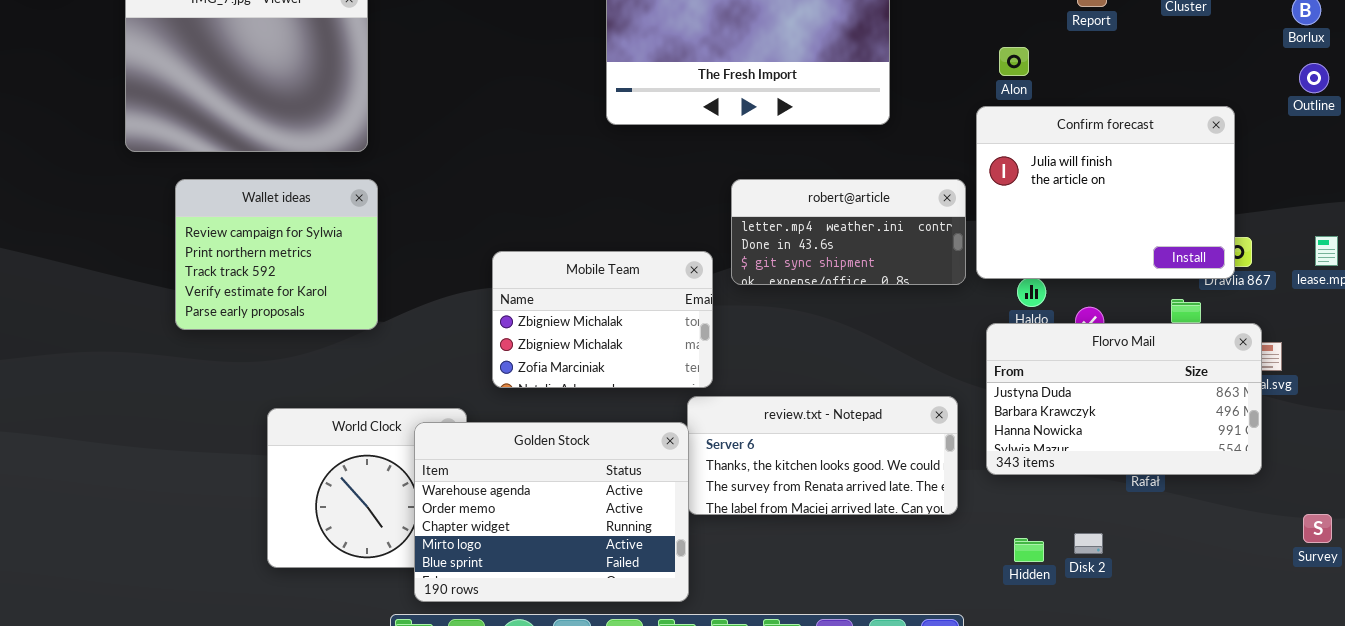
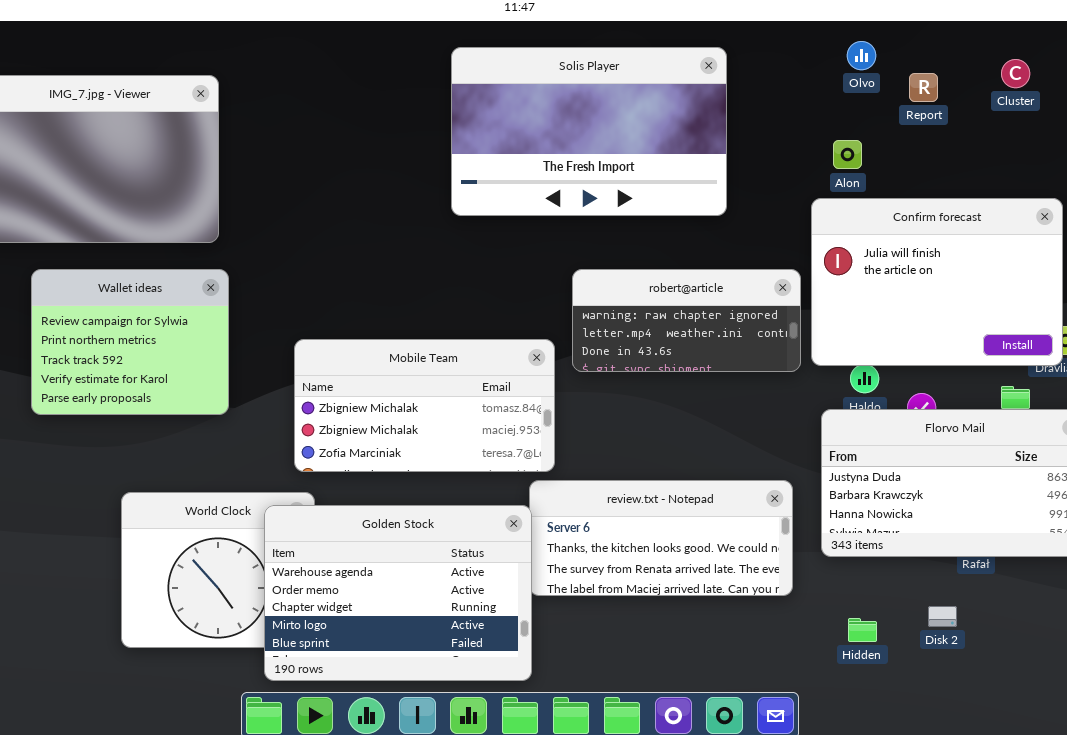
robert@article: [731,179,966,285] -> [572,269,801,372], scrolled up 1 row
Mobile Team: [492,251,713,388] -> [294,339,555,472], resized
Disk 2: [1074,533,1103,554] -> [928,606,957,627], moved

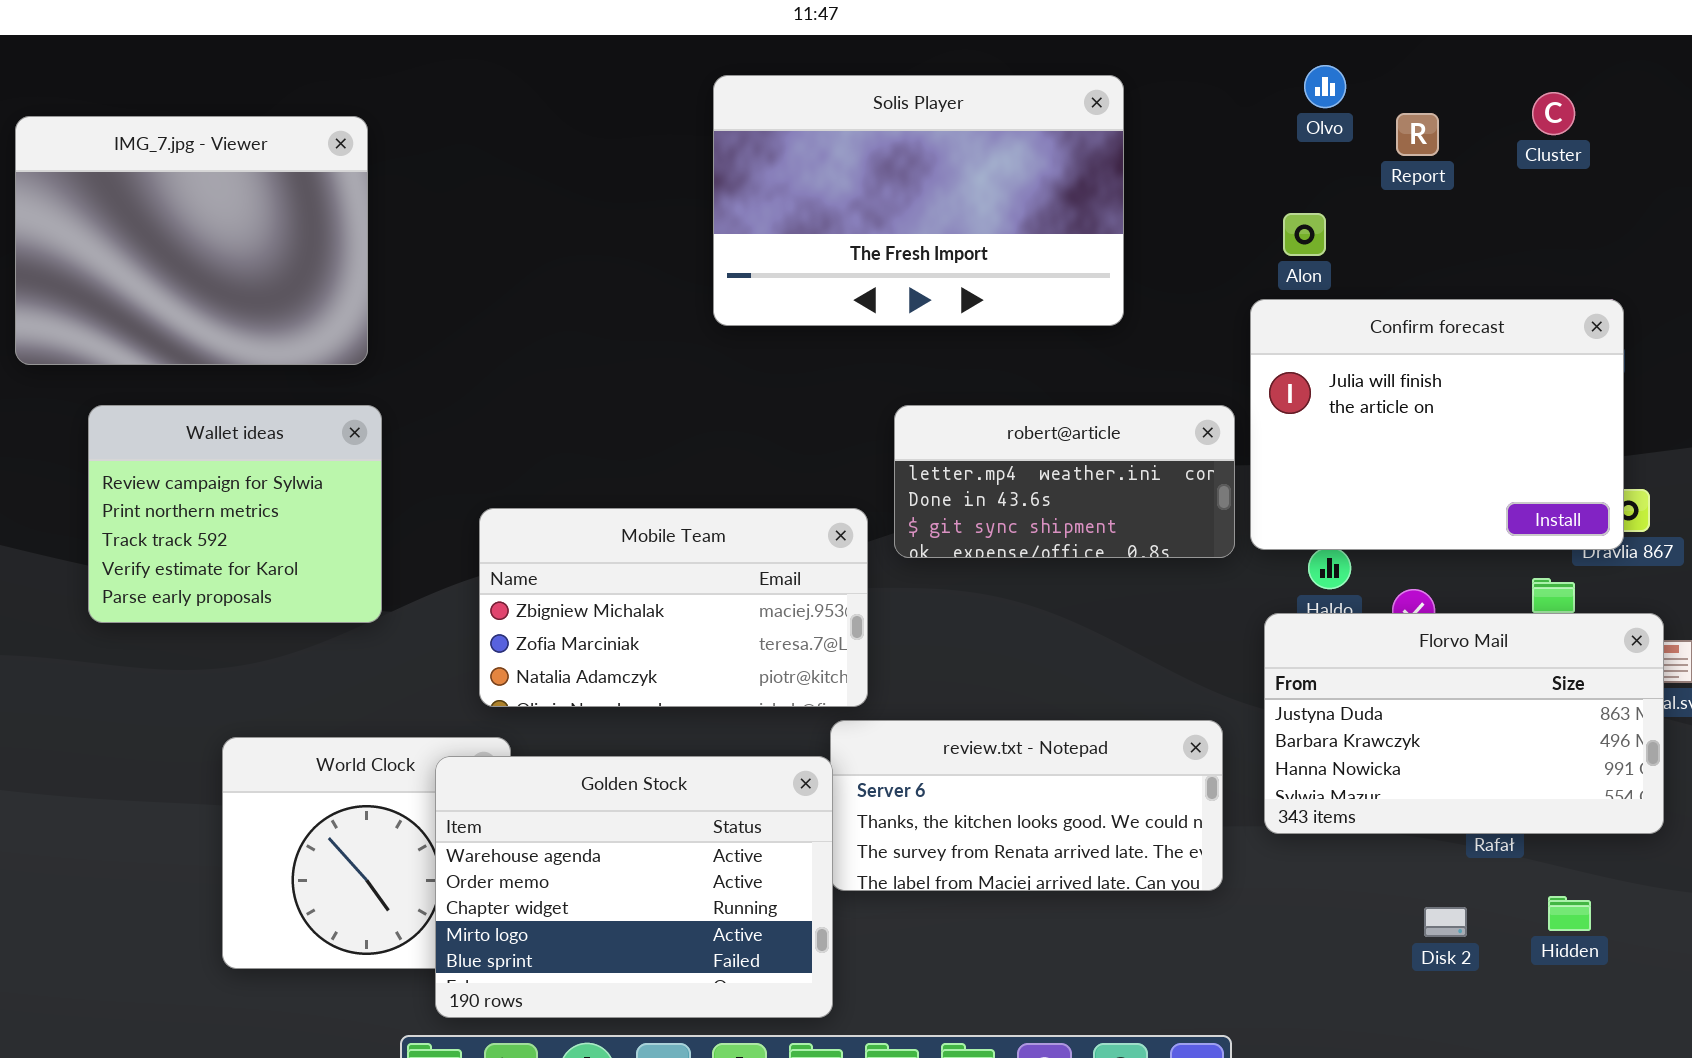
robert@article: [572,269,801,372] -> [894,405,1235,558], scrolled down 1 row
Mobile Team: [294,339,555,472] -> [479,508,868,707], scrolled down 1 row
Hidden: [848,618,877,642] -> [1548,896,1591,931], moved

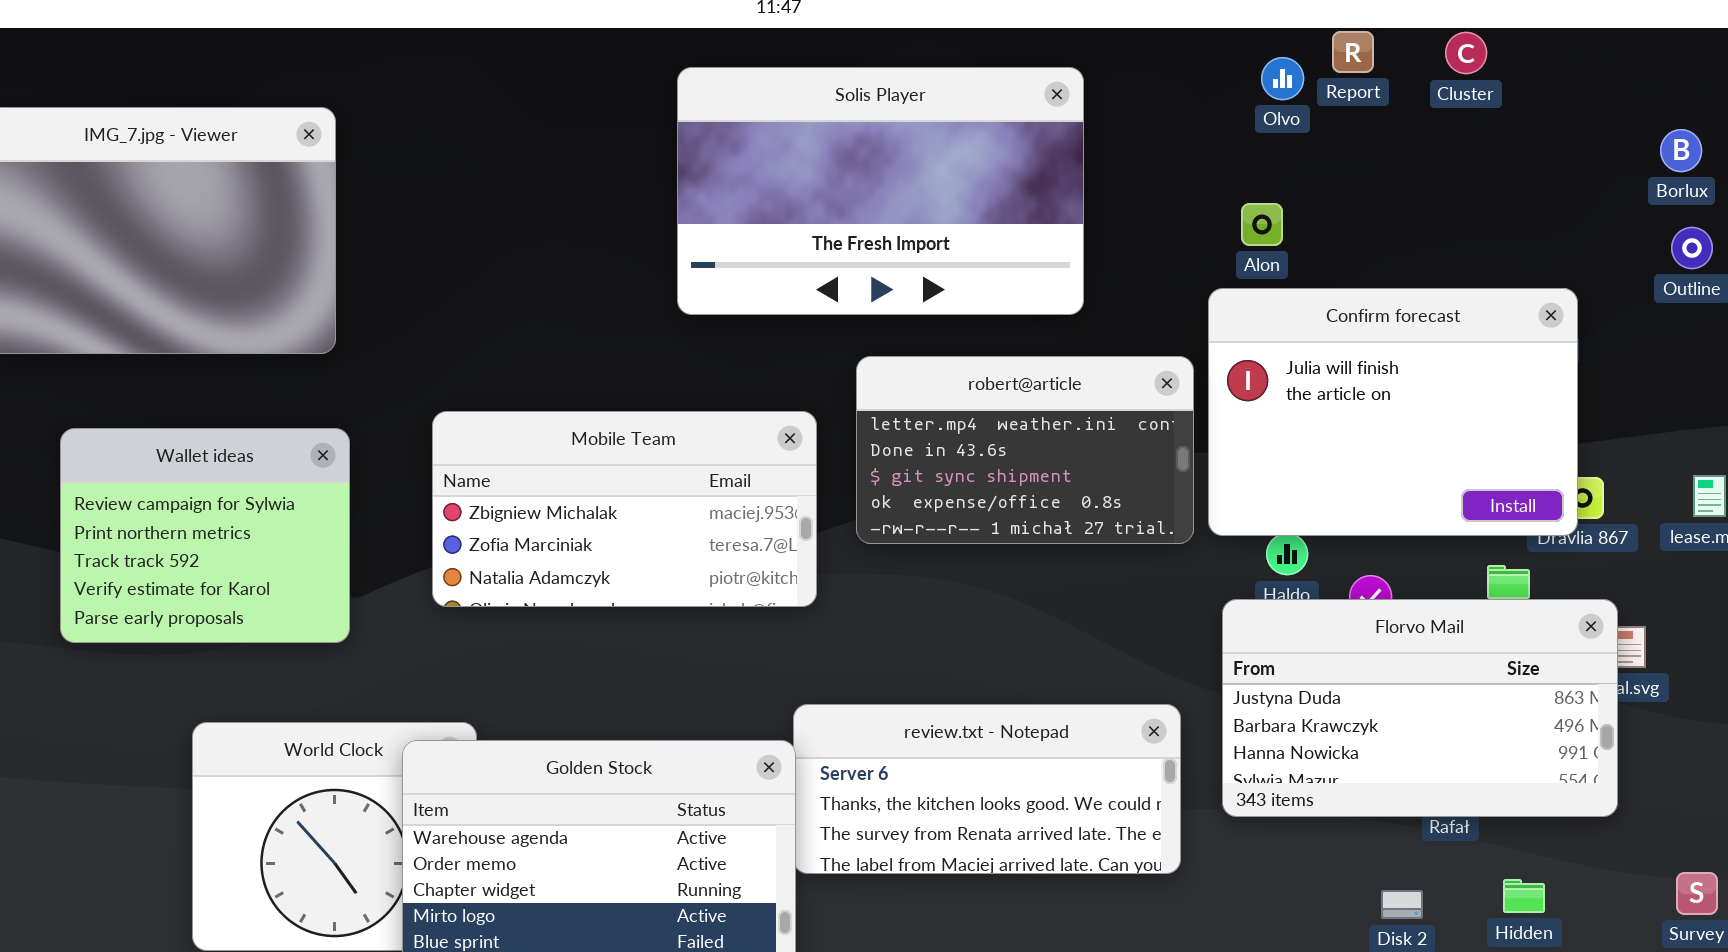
Cluster: [1532,92,1575,135] -> [1445,32,1487,74], moved
Report: [1396,113,1439,156] -> [1332,31,1374,73], moved
Wallet ideas: [88,405,382,623] -> [60,428,350,643], moved
robert@article: [894,405,1235,558] -> [856,356,1194,544], resized
Mobile Team: [479,508,868,707] -> [432,411,817,607], moved

